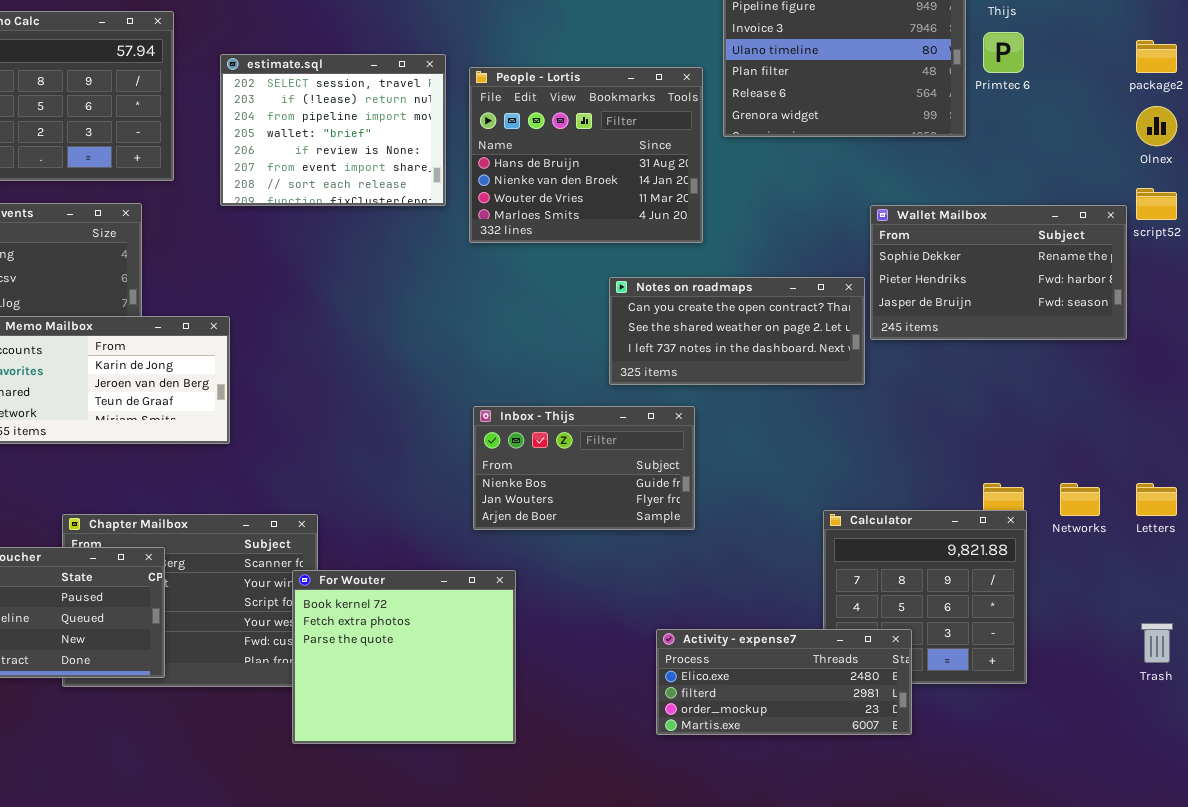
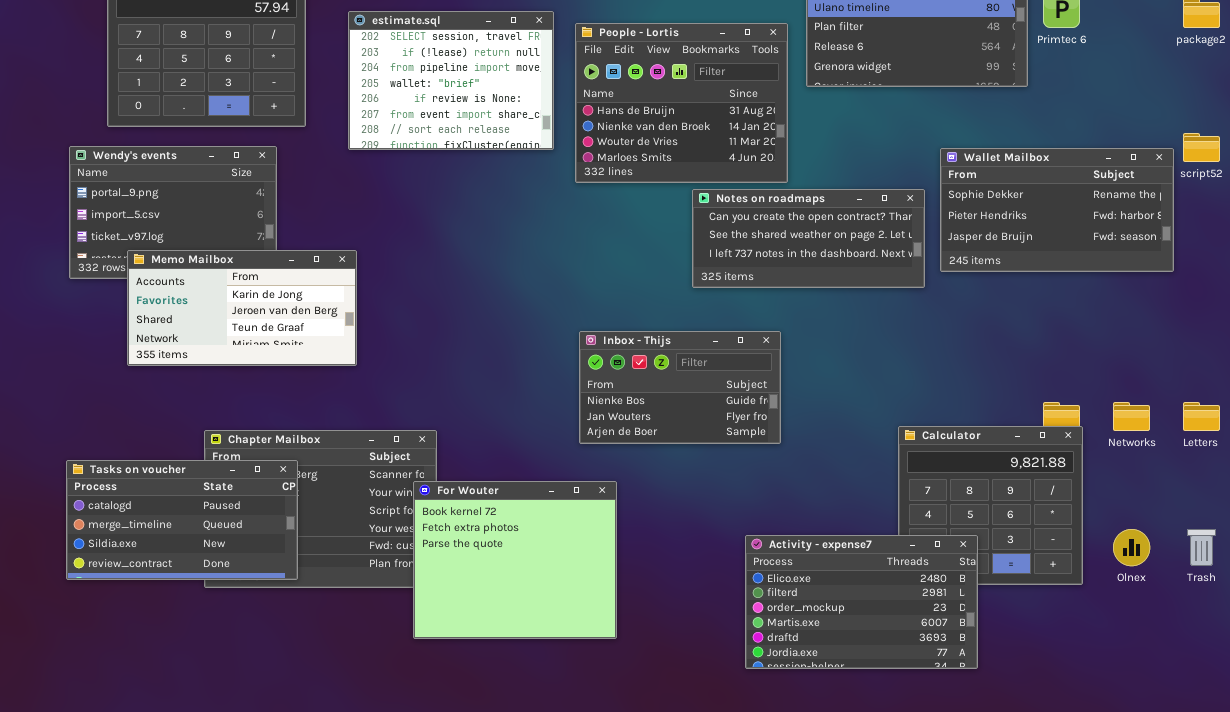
Olnex: [1136,106,1177,146] -> [1113,529,1150,566], moved
Notes on roadmaps: [609,277,865,385] -> [692,189,925,288], moved
Activity - expense7: [656,629,912,735] -> [745,535,978,669], resized

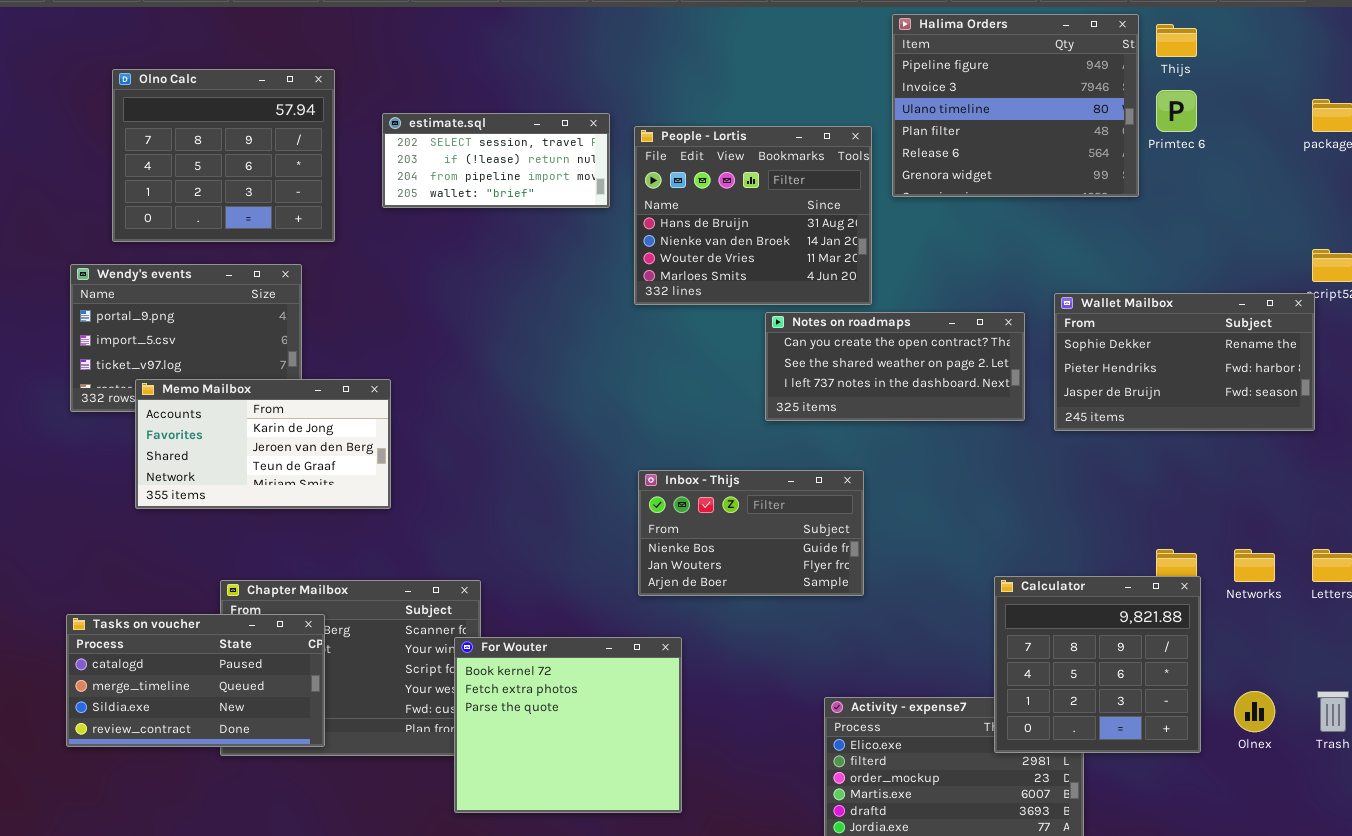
estimate.sql: [348,11,554,150] -> [382,113,610,208], resized
Wallet Mailbox: [940,148,1174,272] -> [1054,293,1315,431], moved
Calculator: [898,426,1083,585] -> [994,576,1201,753], raised

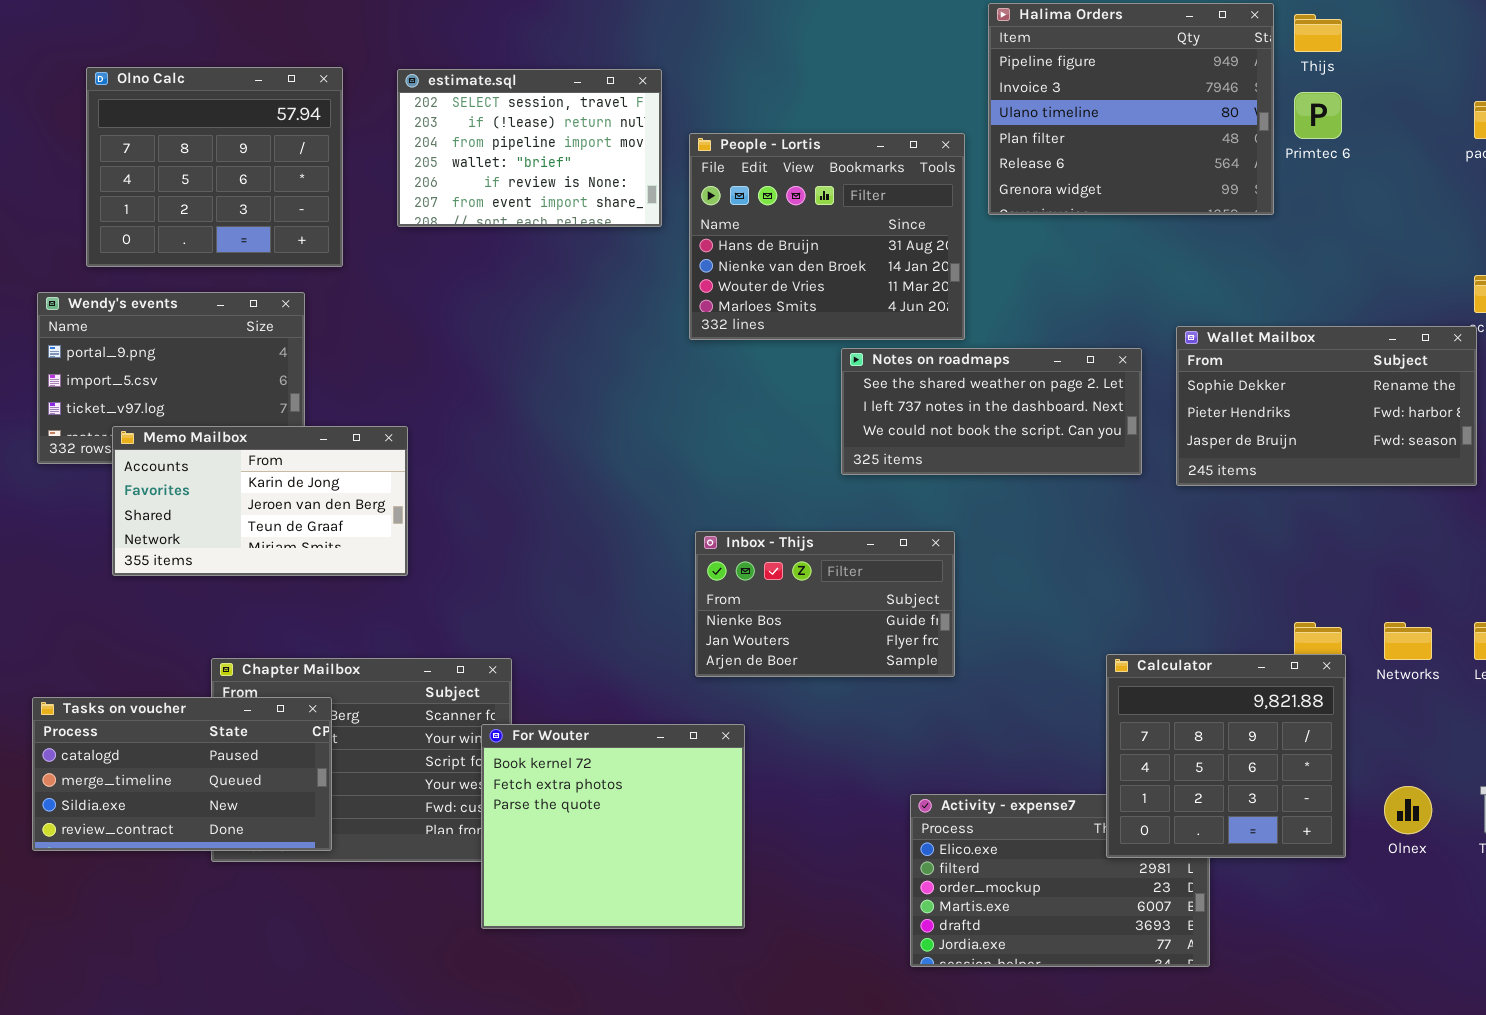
estimate.sql: [382,113,610,208] -> [397,69,662,227], resized
Notes on roadmaps: [765,312,1025,421] -> [841,348,1142,475], scrolled down 1 row

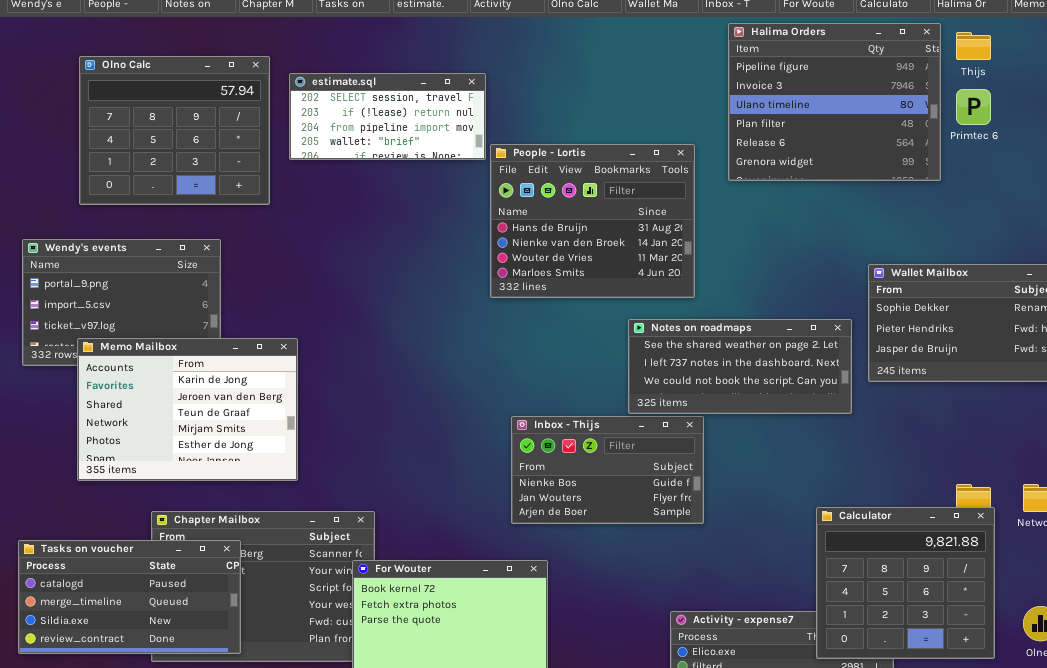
Olno Calc: [86,67,343,267] -> [79,56,270,205], moved
estimate.sql: [397,69,662,227] -> [289,73,486,160], resized
People - Lortis: [689,133,965,340] -> [490,144,695,298], moved
Notes on roadmaps: [841,348,1142,475] -> [628,319,852,414], moved
Memo Mailbox: [112,426,408,576] -> [77,338,298,481], resized

